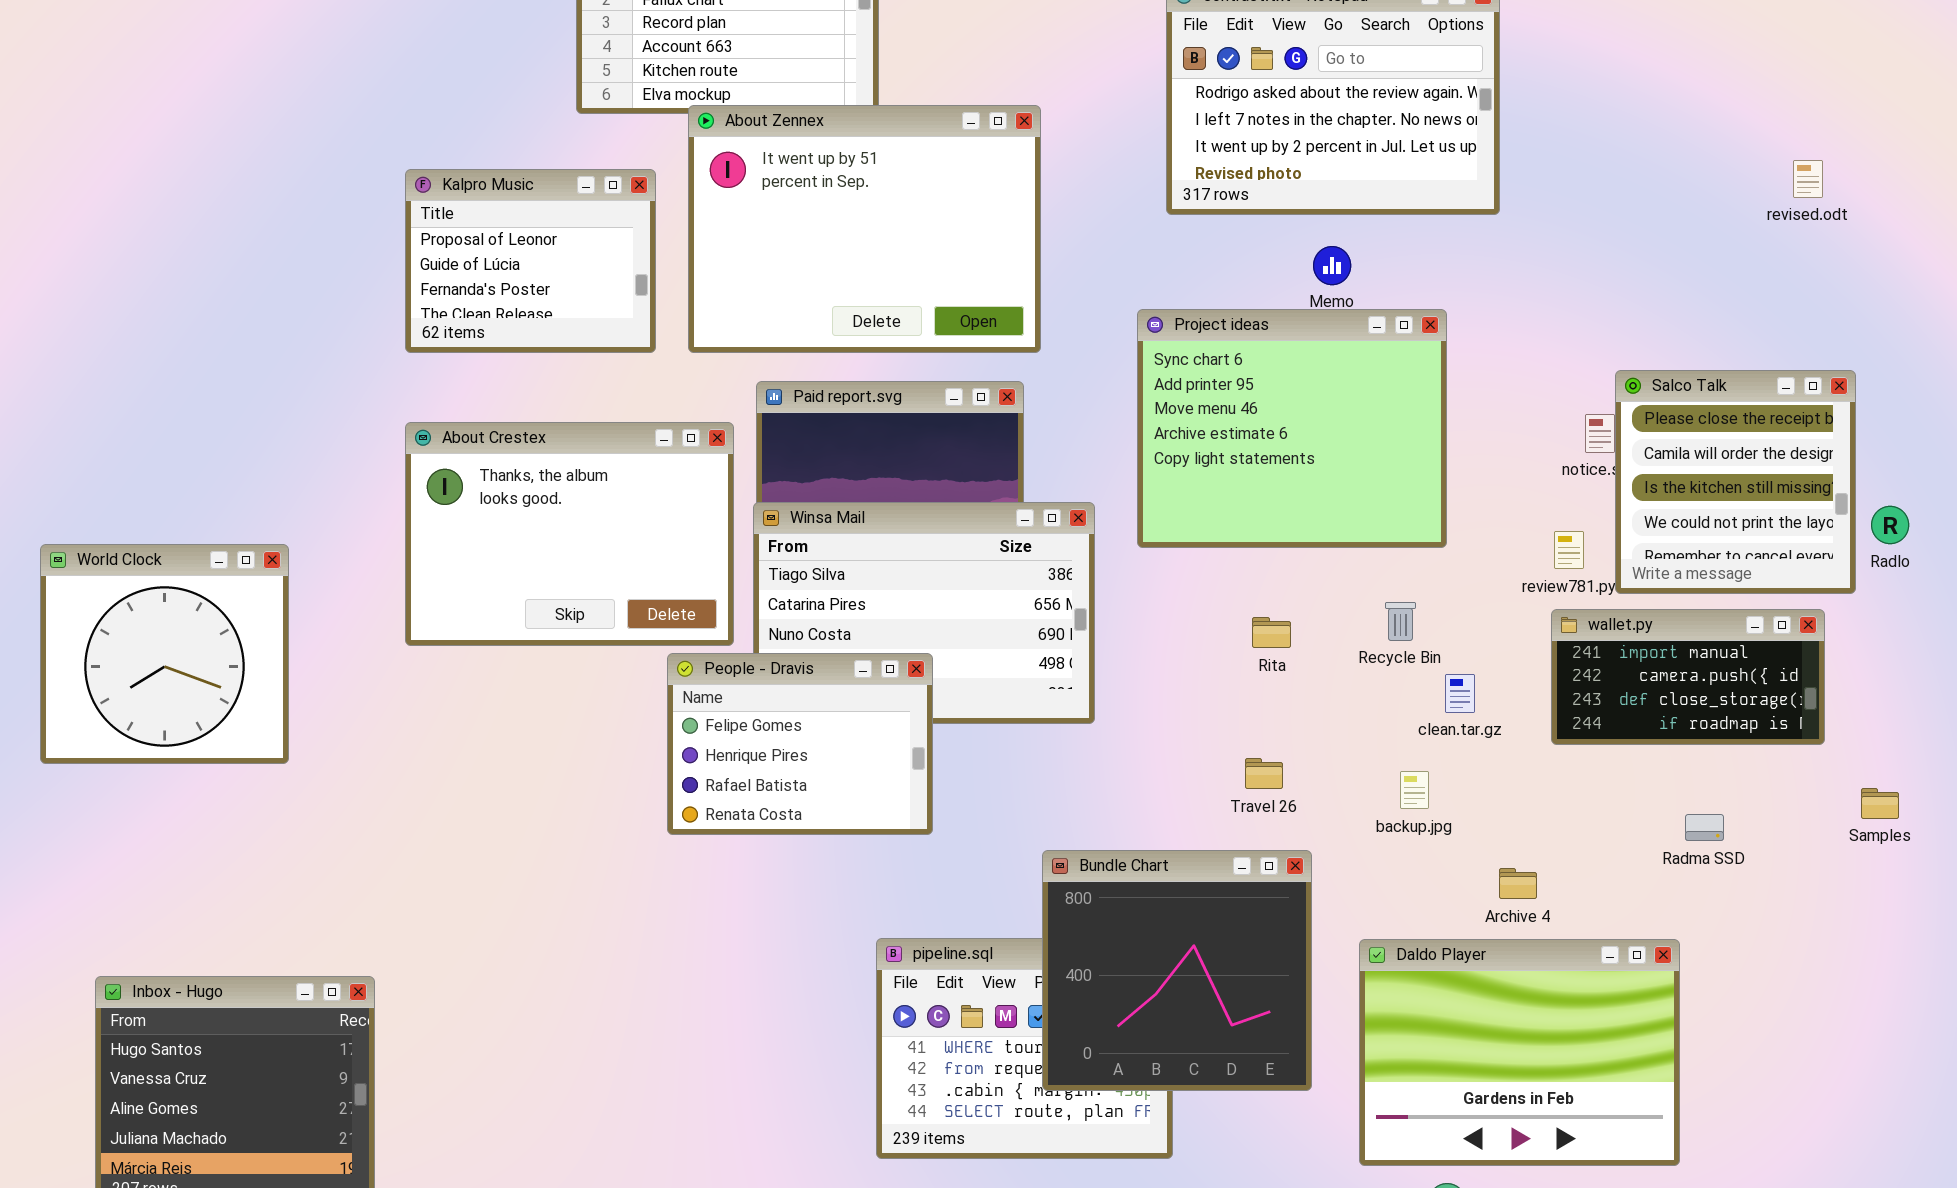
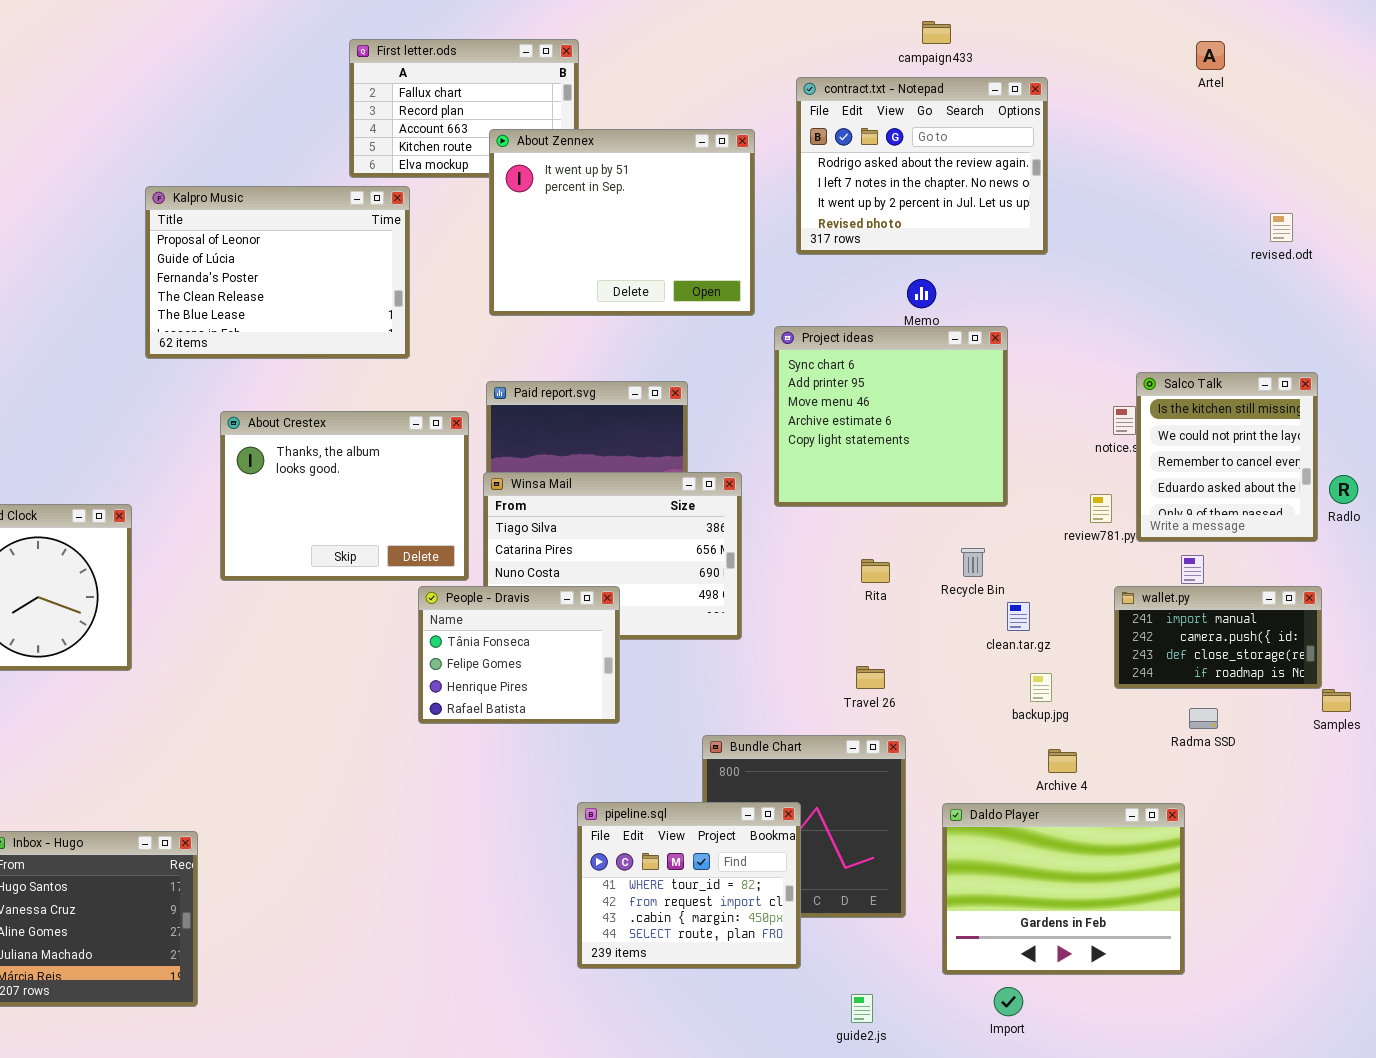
About Zennex: [688,105,1041,353] -> [489,129,755,316], moved
Kalpro Music: [405,169,656,353] -> [145,186,410,359], resized
Salco Talk: [1615,370,1856,594] -> [1136,372,1318,542], scrolled down 2 rows
wallet.py: [1551,609,1825,745] -> [1114,586,1322,689], moved
People - Dravis: [667,653,933,835] -> [418,586,620,724], scrolled up 1 row
backup.jpg: [1400,771,1429,809] -> [1030,673,1052,702], moved
pipeline.sql: [876,938,1173,1159] -> [577,802,801,969], raised

